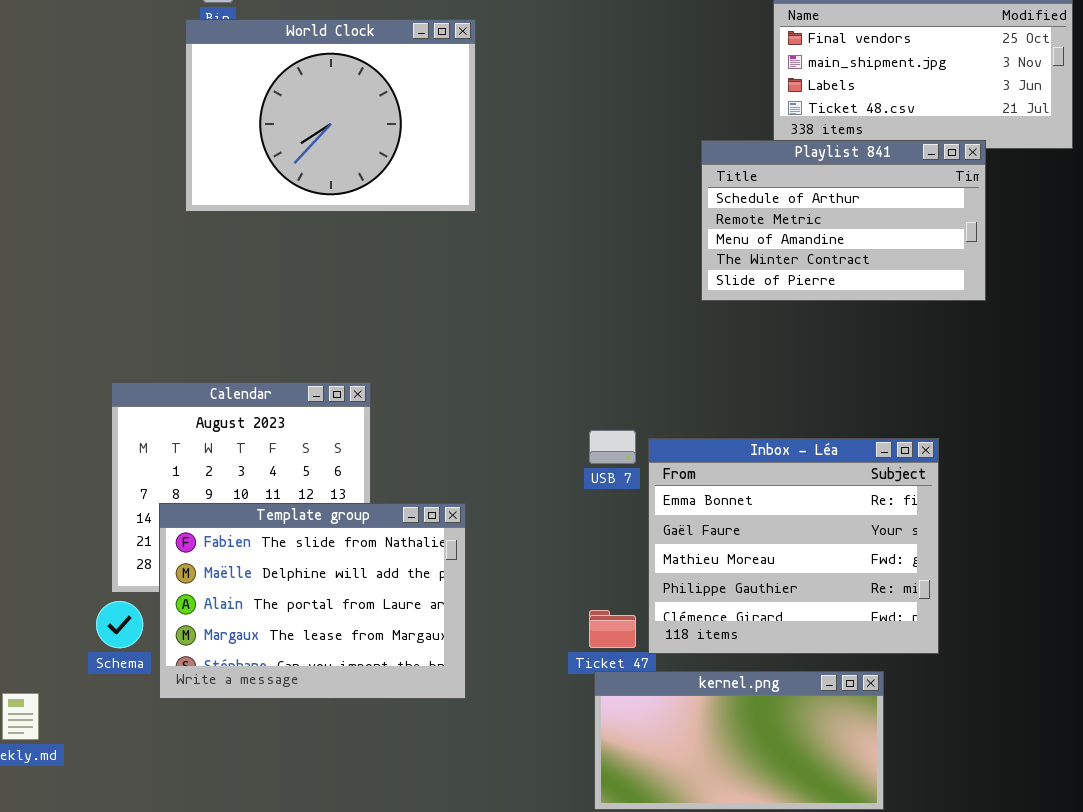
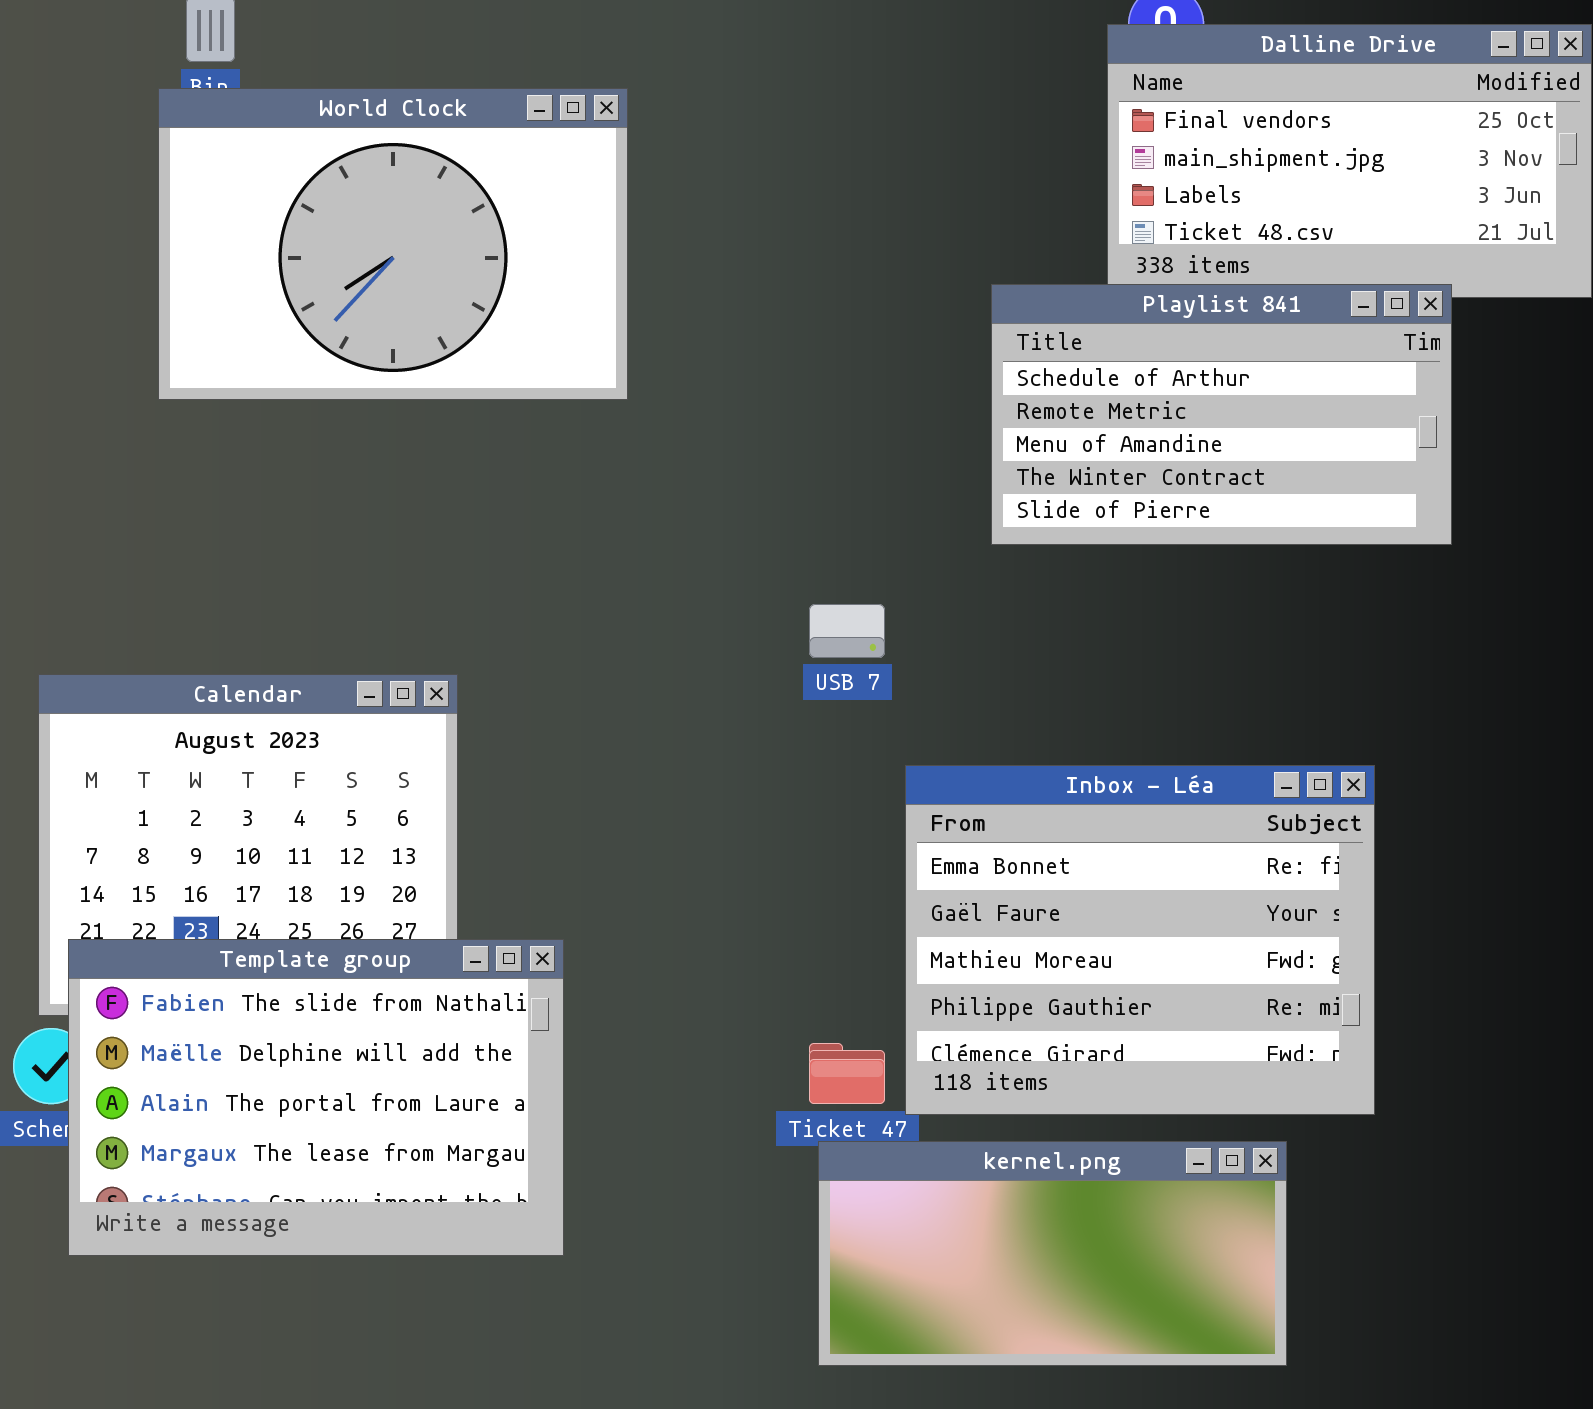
USB 7: [589,430,636,464] -> [809,604,885,658], moved
Template group: [159,503,466,699] -> [68,939,564,1256], moved

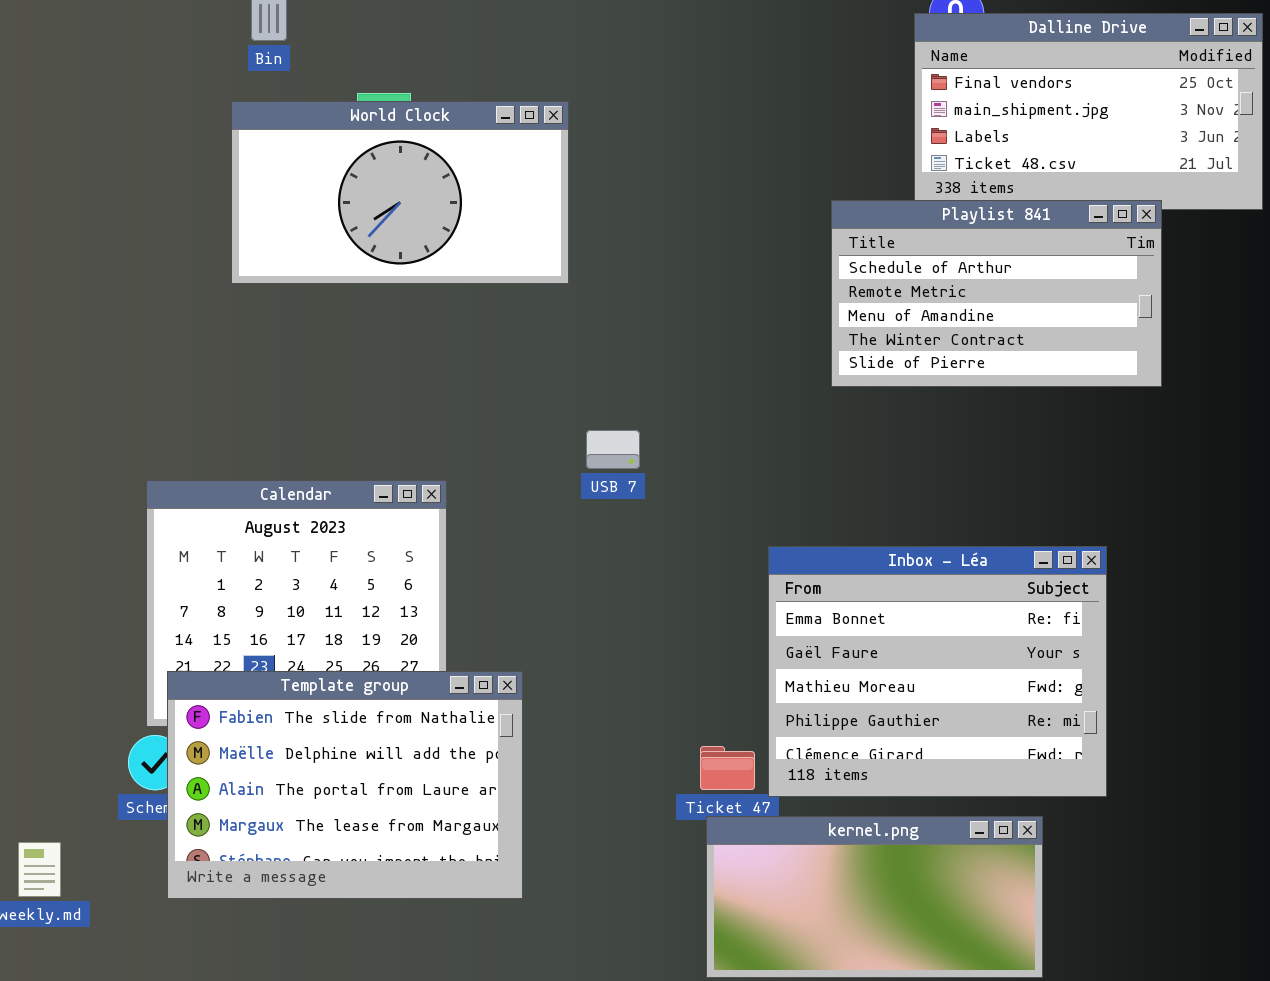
World Clock: [158,88,628,400] -> [231,101,569,284], resized
USB 7: [809,604,885,658] -> [586,430,640,469], moved

